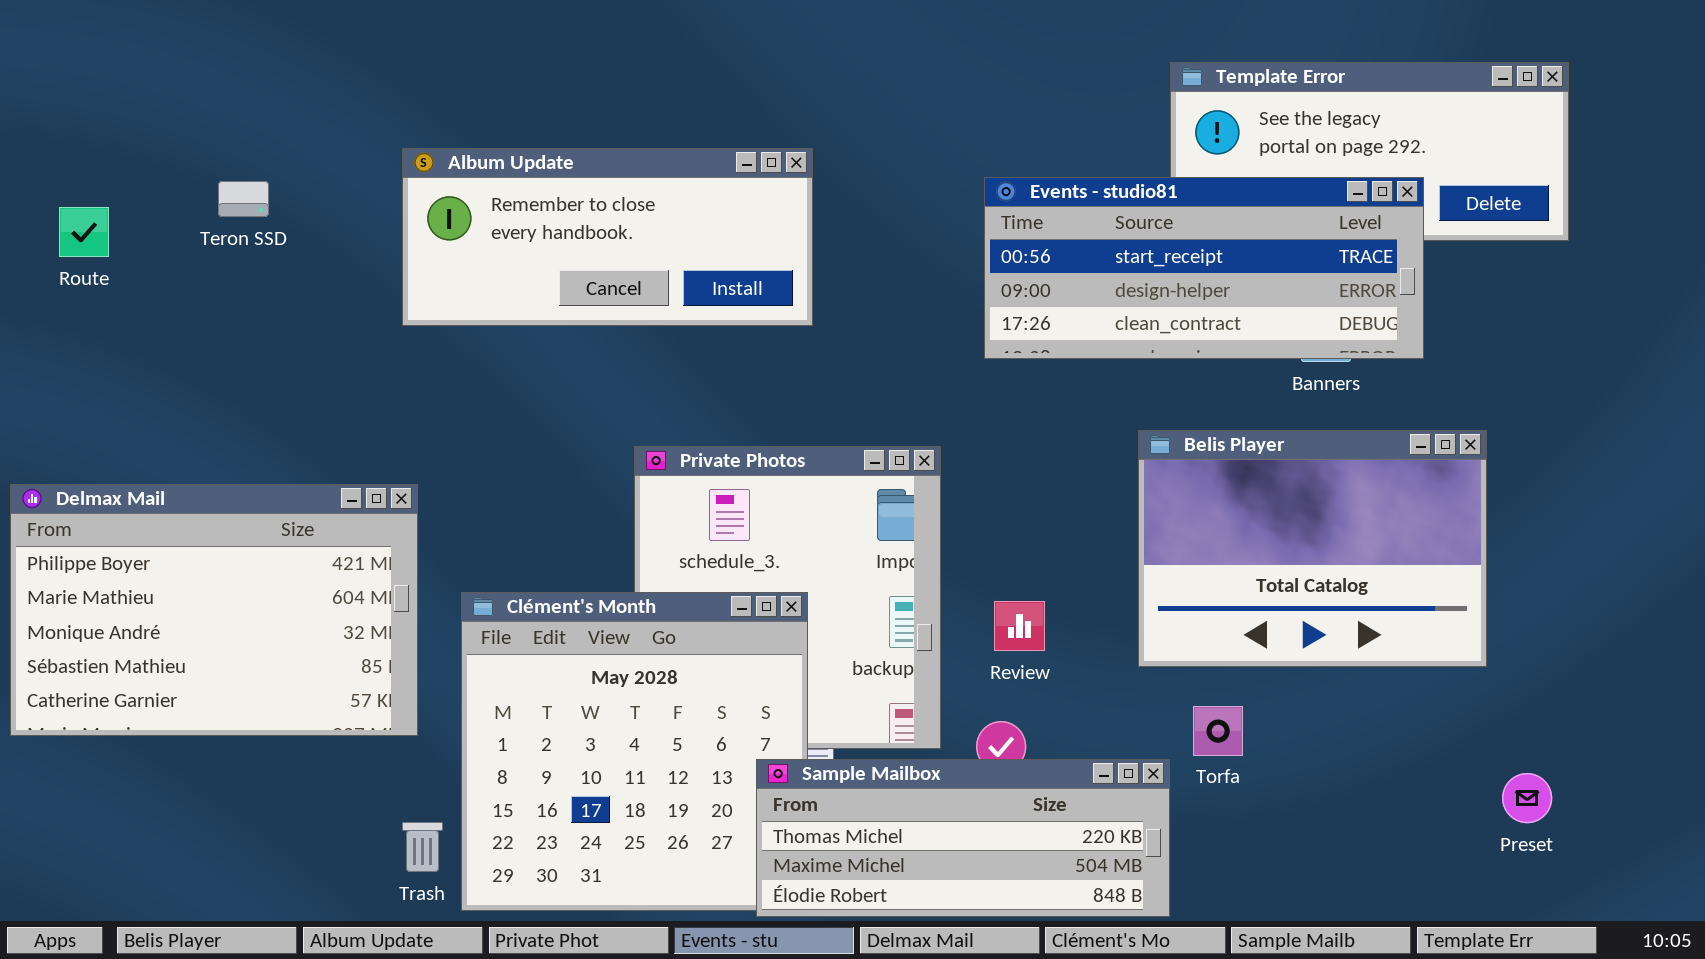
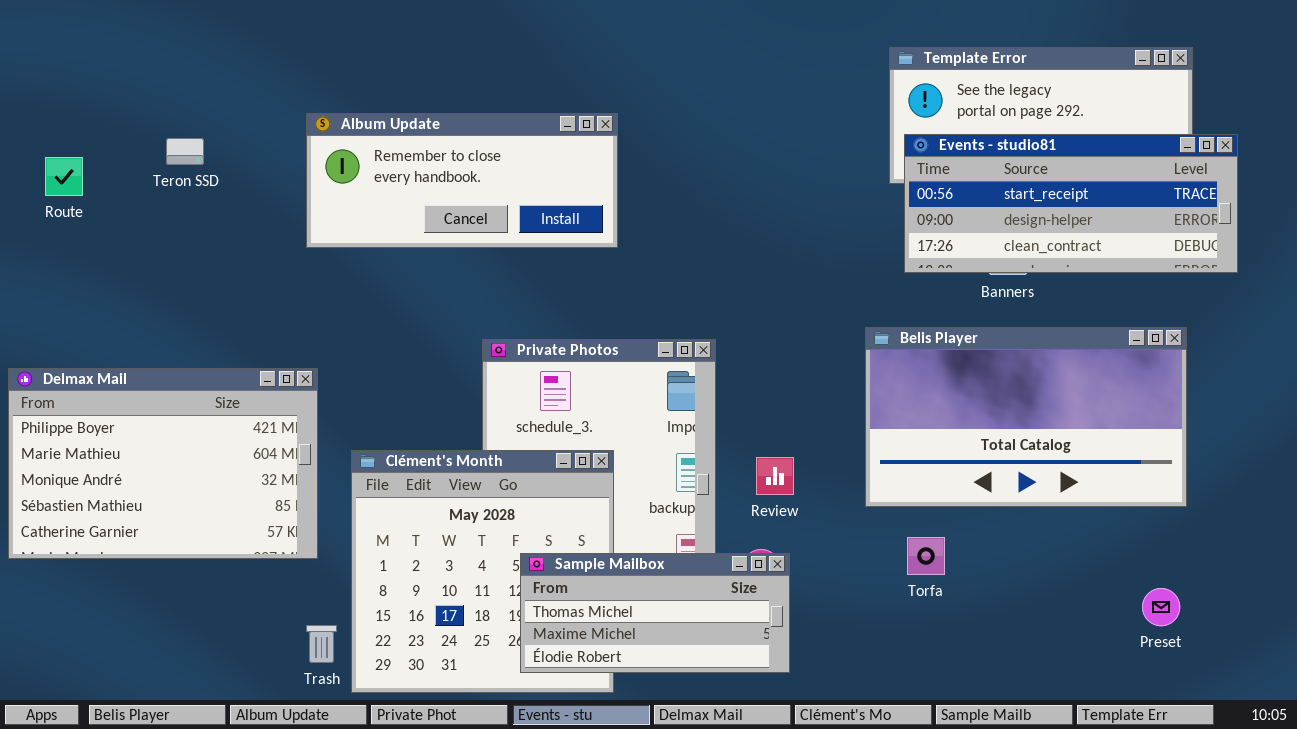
Events - studio81: [984,177,1424,359] -> [904,134,1238,273], moved
Belis Player: [1138,430,1487,667] -> [865,327,1187,507], resized
Sample Mailbox: [756,759,1170,917] -> [520,553,790,673], moved, resized

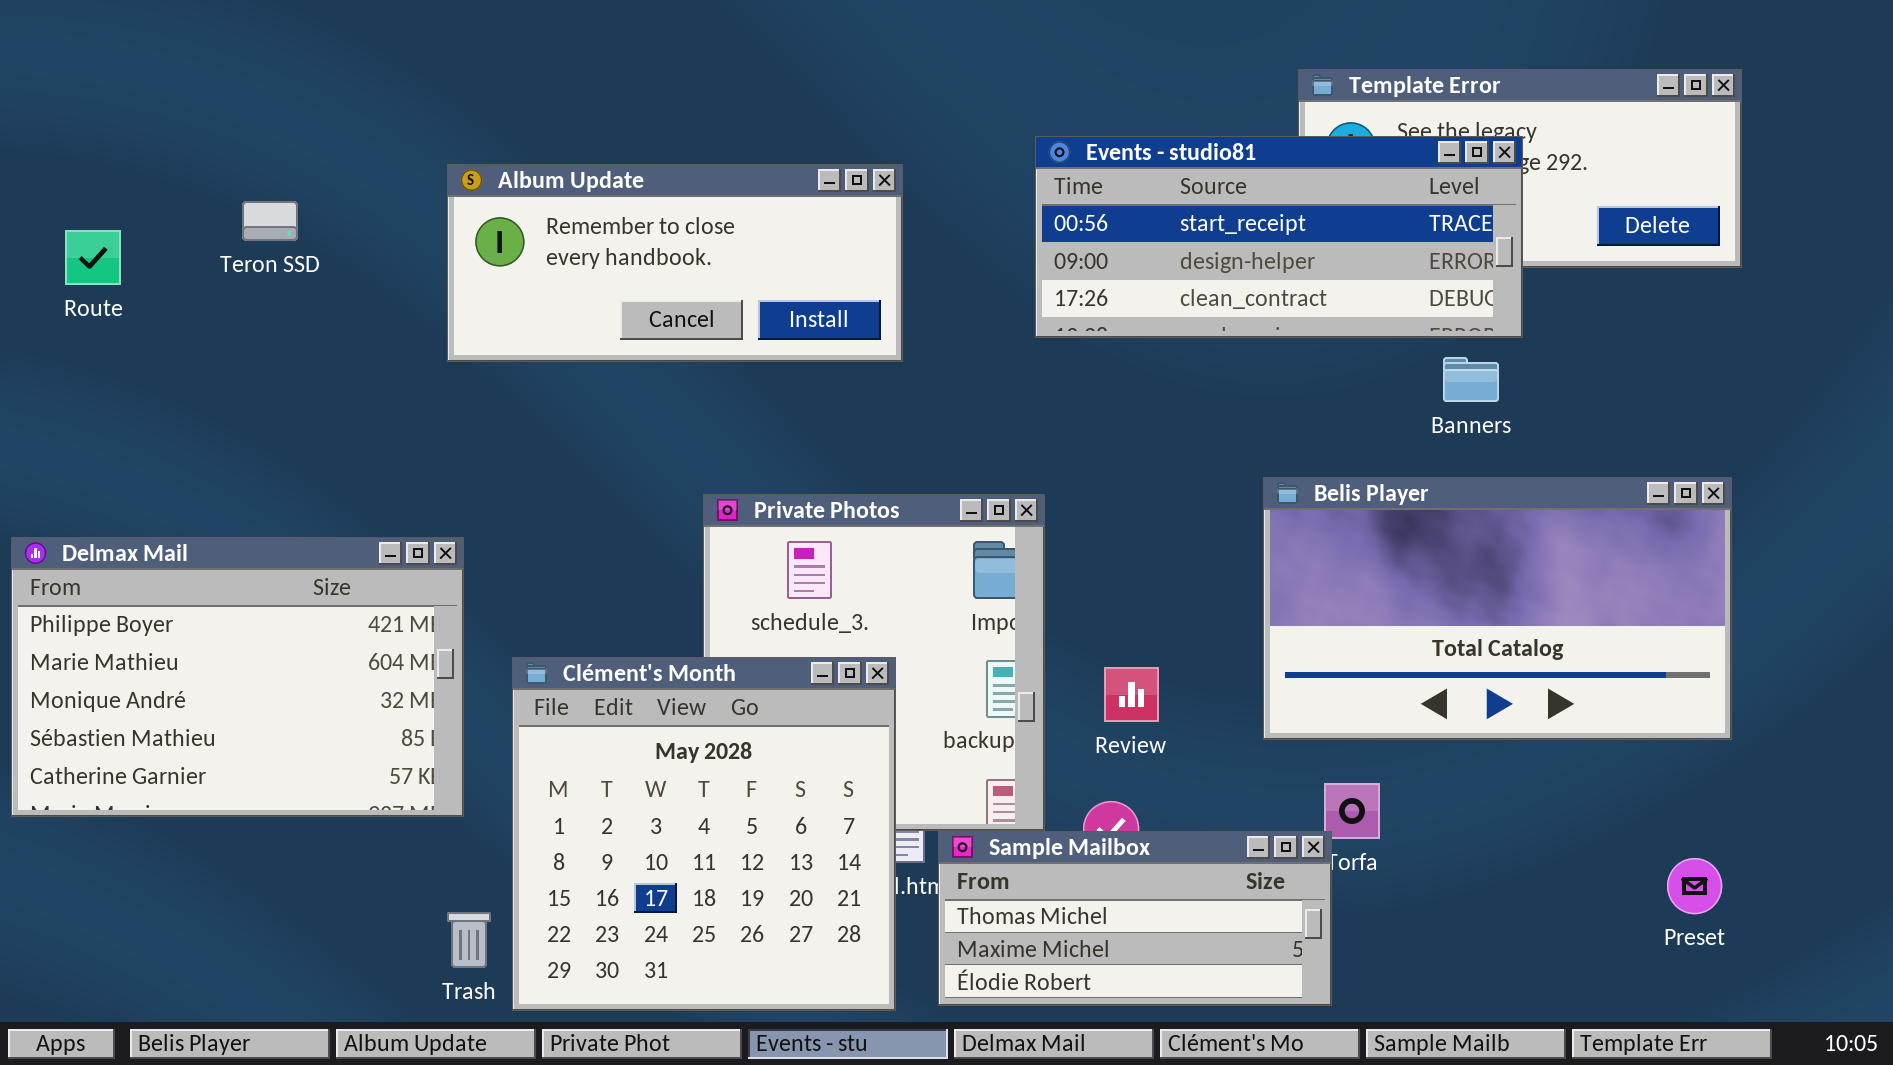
Events - studio81: [904,134,1238,273] -> [1035,136,1523,338], moved
Sample Mailbox: [520,553,790,673] -> [938,831,1332,1006], moved

